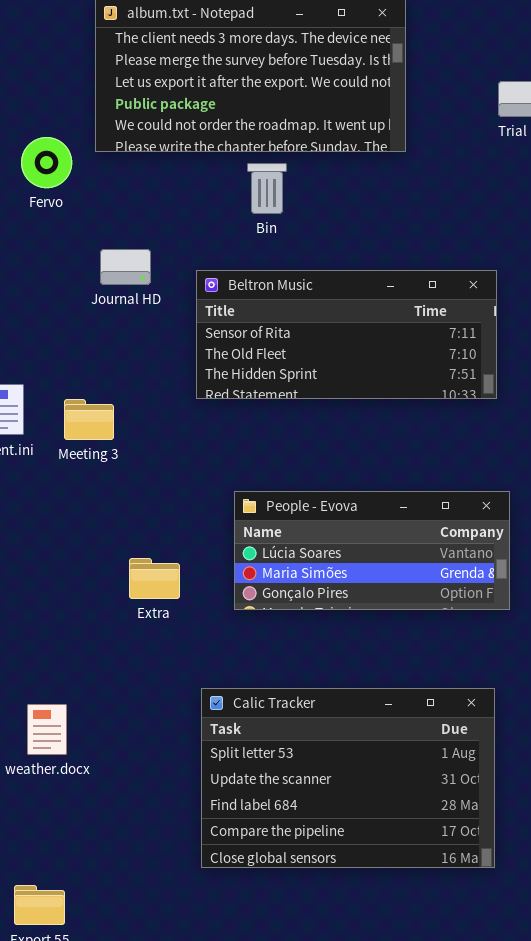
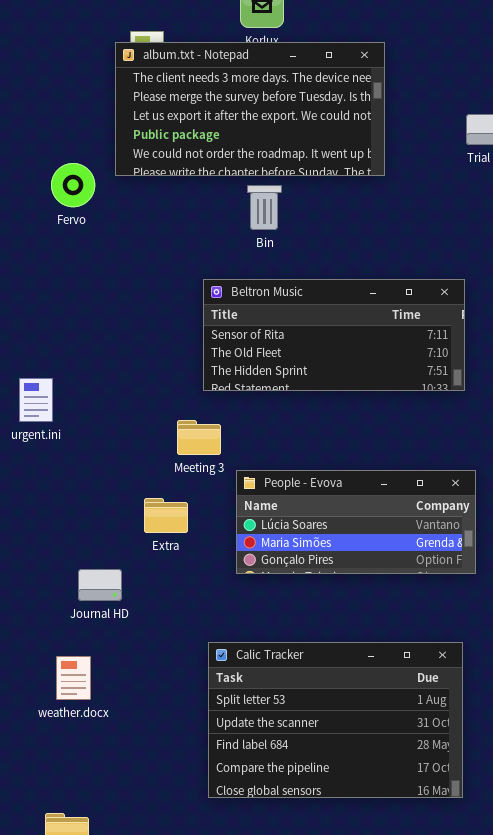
Journal HD: [100,249,151,285] -> [78,569,122,601], moved
Meeting 3: [64,399,114,440] -> [177,420,221,455], moved
Extra: [129,558,180,599] -> [144,498,188,533], moved

